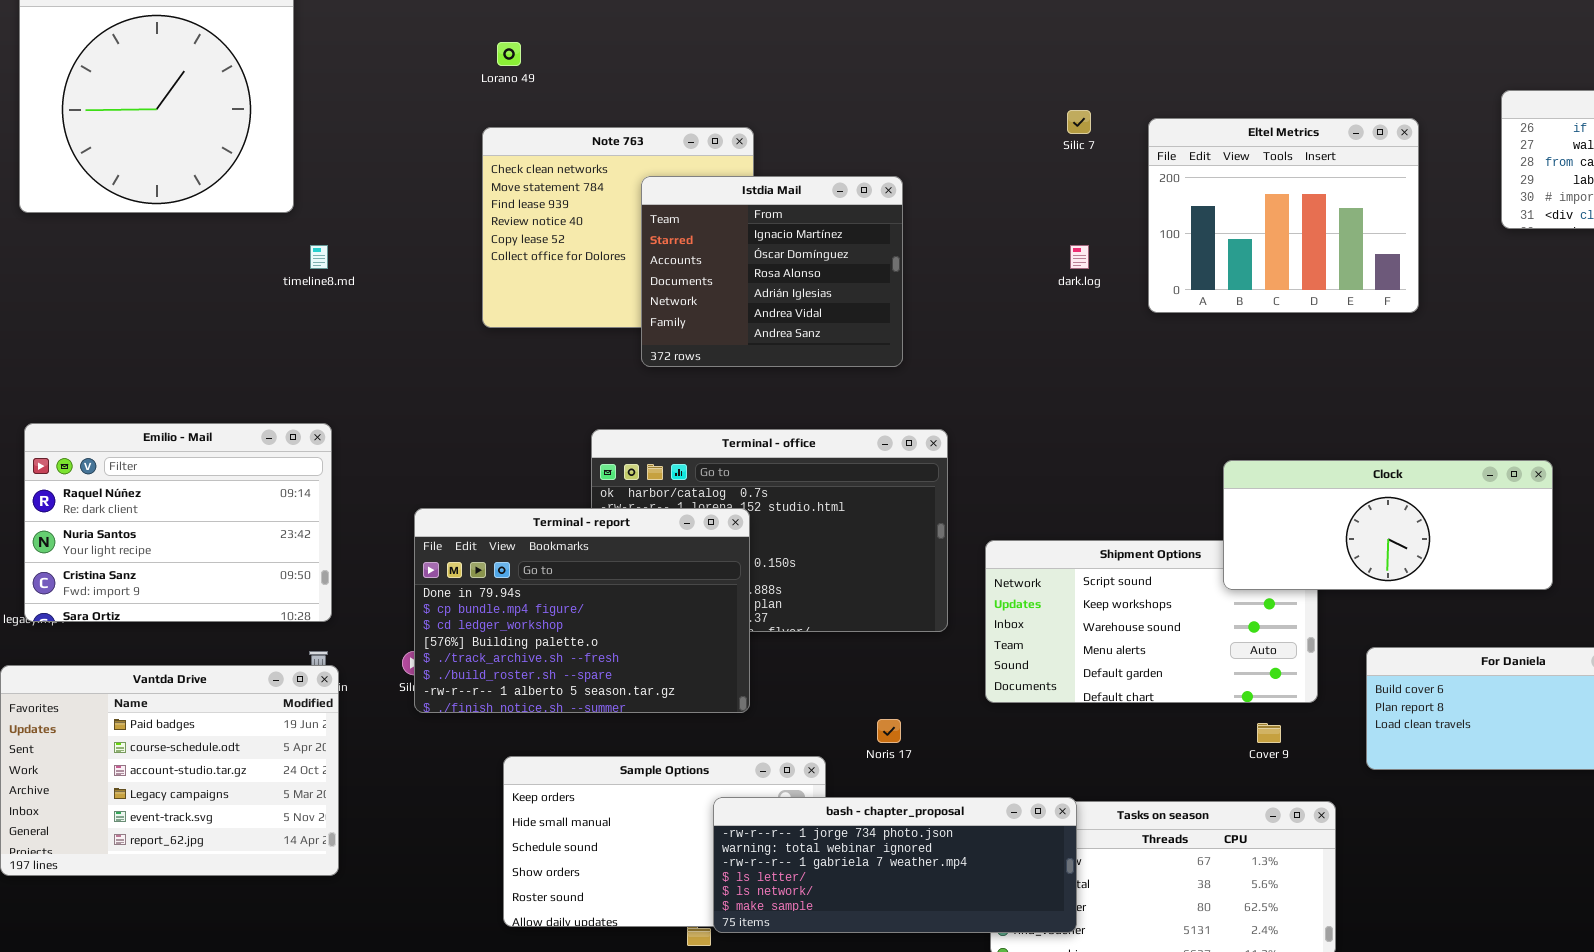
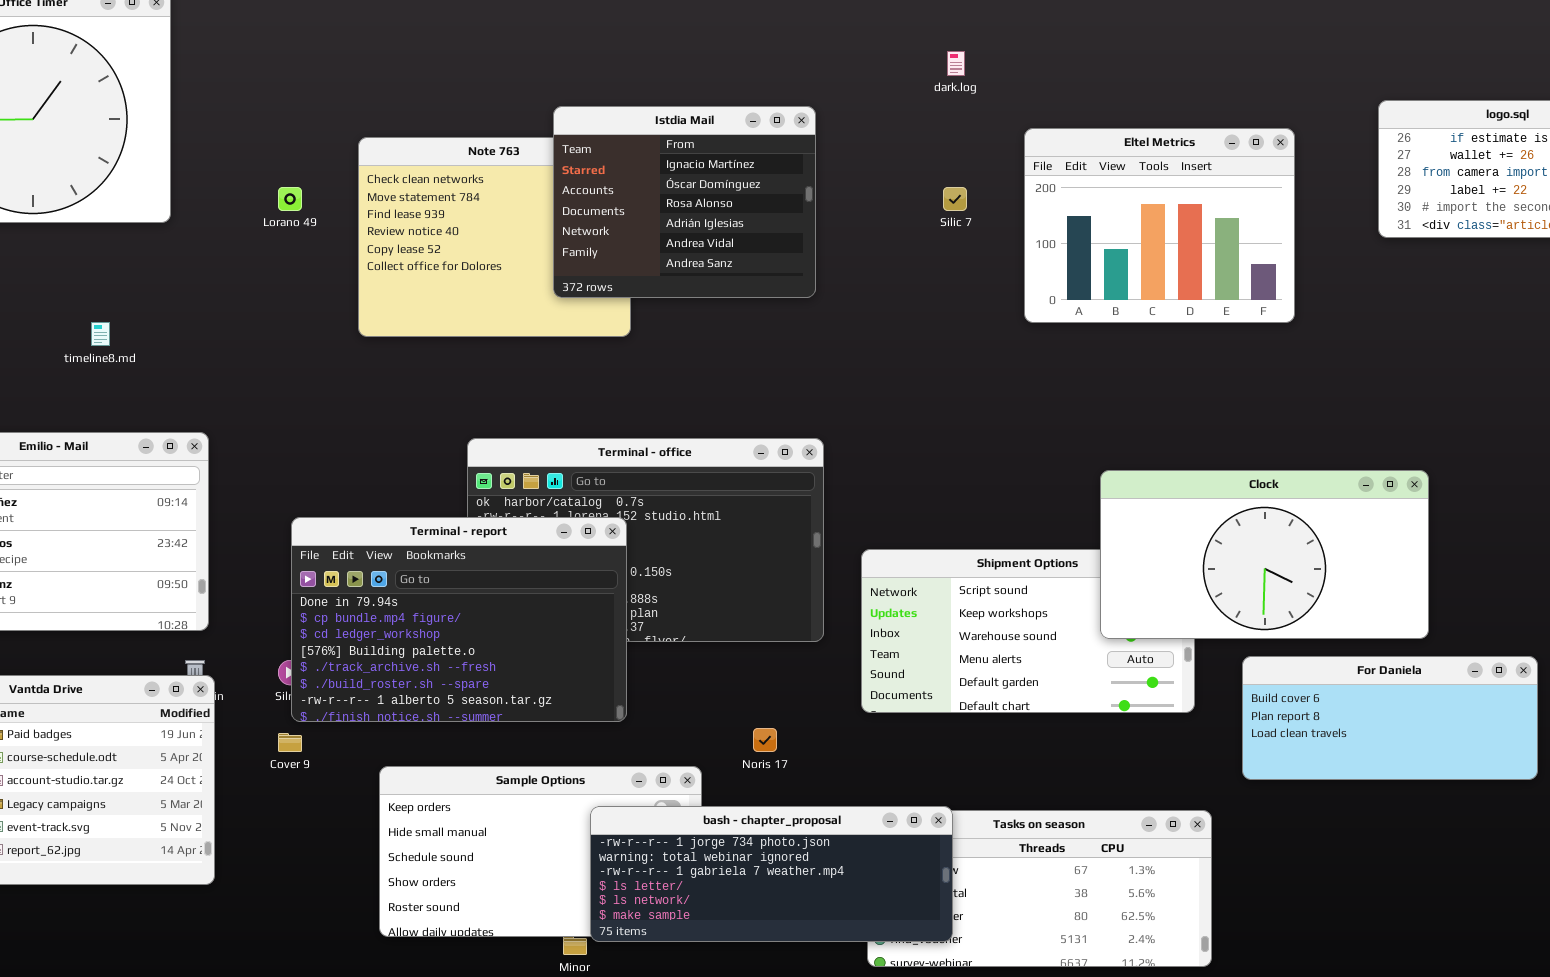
Lorano 49: [497,42,521,66] -> [278,187,302,211], moved
Silic 7: [1067,110,1091,134] -> [943,187,967,211], moved
Istdia Mail: [641,176,903,367] -> [553,106,816,298], moved
timeline8.md: [310,245,328,269] -> [91,322,110,346], moved
dark.log: [1070,245,1089,269] -> [947,51,965,76], moved
Clock: [1223,460,1553,590] -> [1100,470,1429,639], resized
Cover 9: [1257,723,1281,743] -> [278,733,302,752], moved

